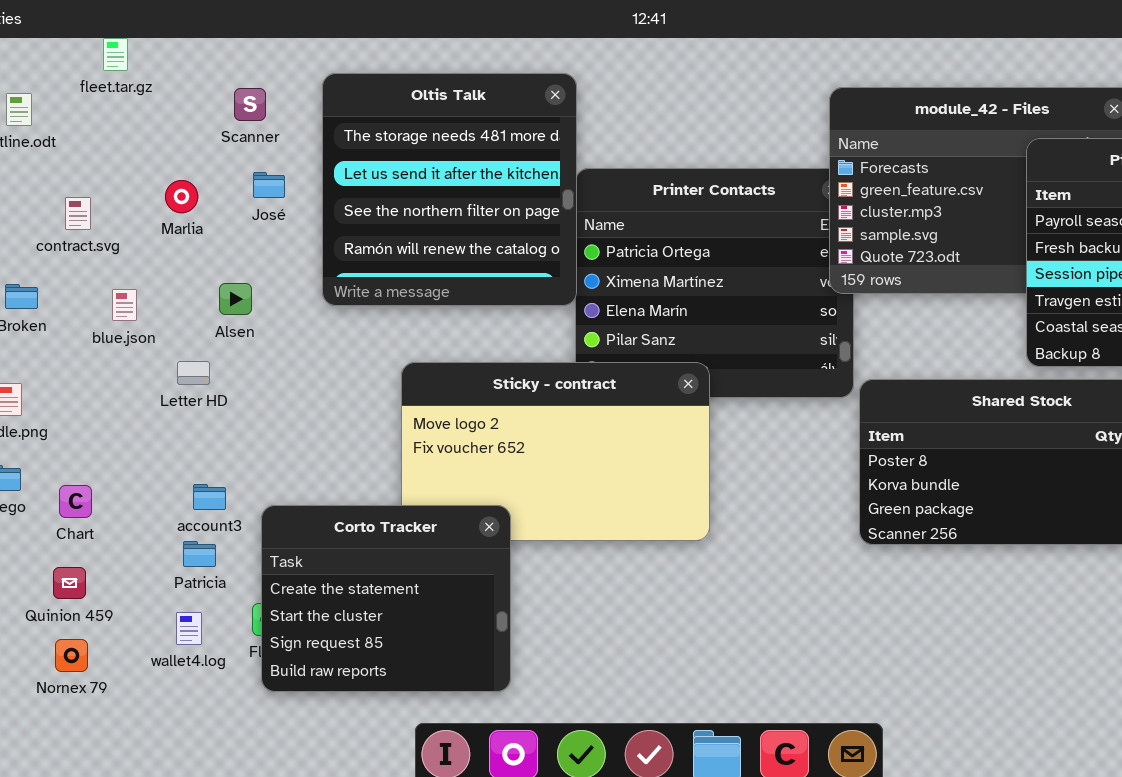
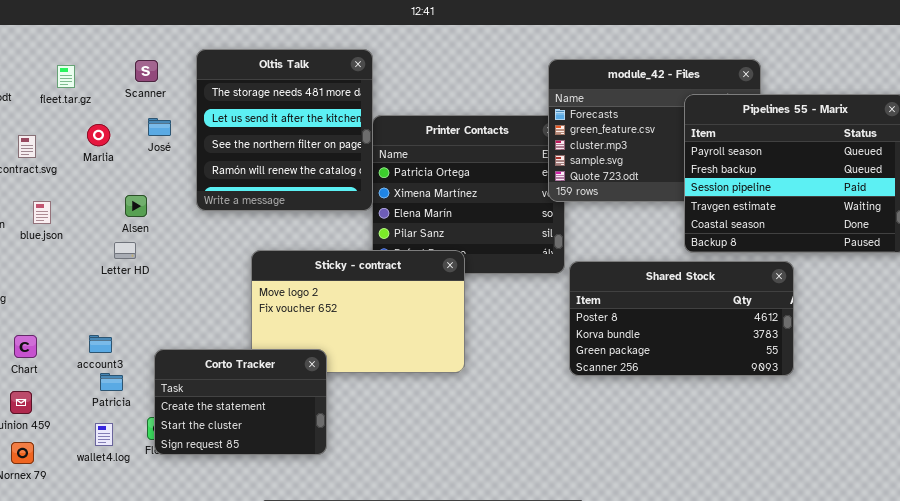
fleet.tar.gz: [103,38,128,71] -> [57,65,75,88], moved
blue.json: [112,289,137,321] -> [33,201,51,224], moved
Letter HD: [177,361,210,385] -> [114,242,136,259], moved
account3: [193,484,226,510] -> [89,335,112,353], moved
Corto Tracker: [261,505,511,692] -> [154,349,327,455], resized

